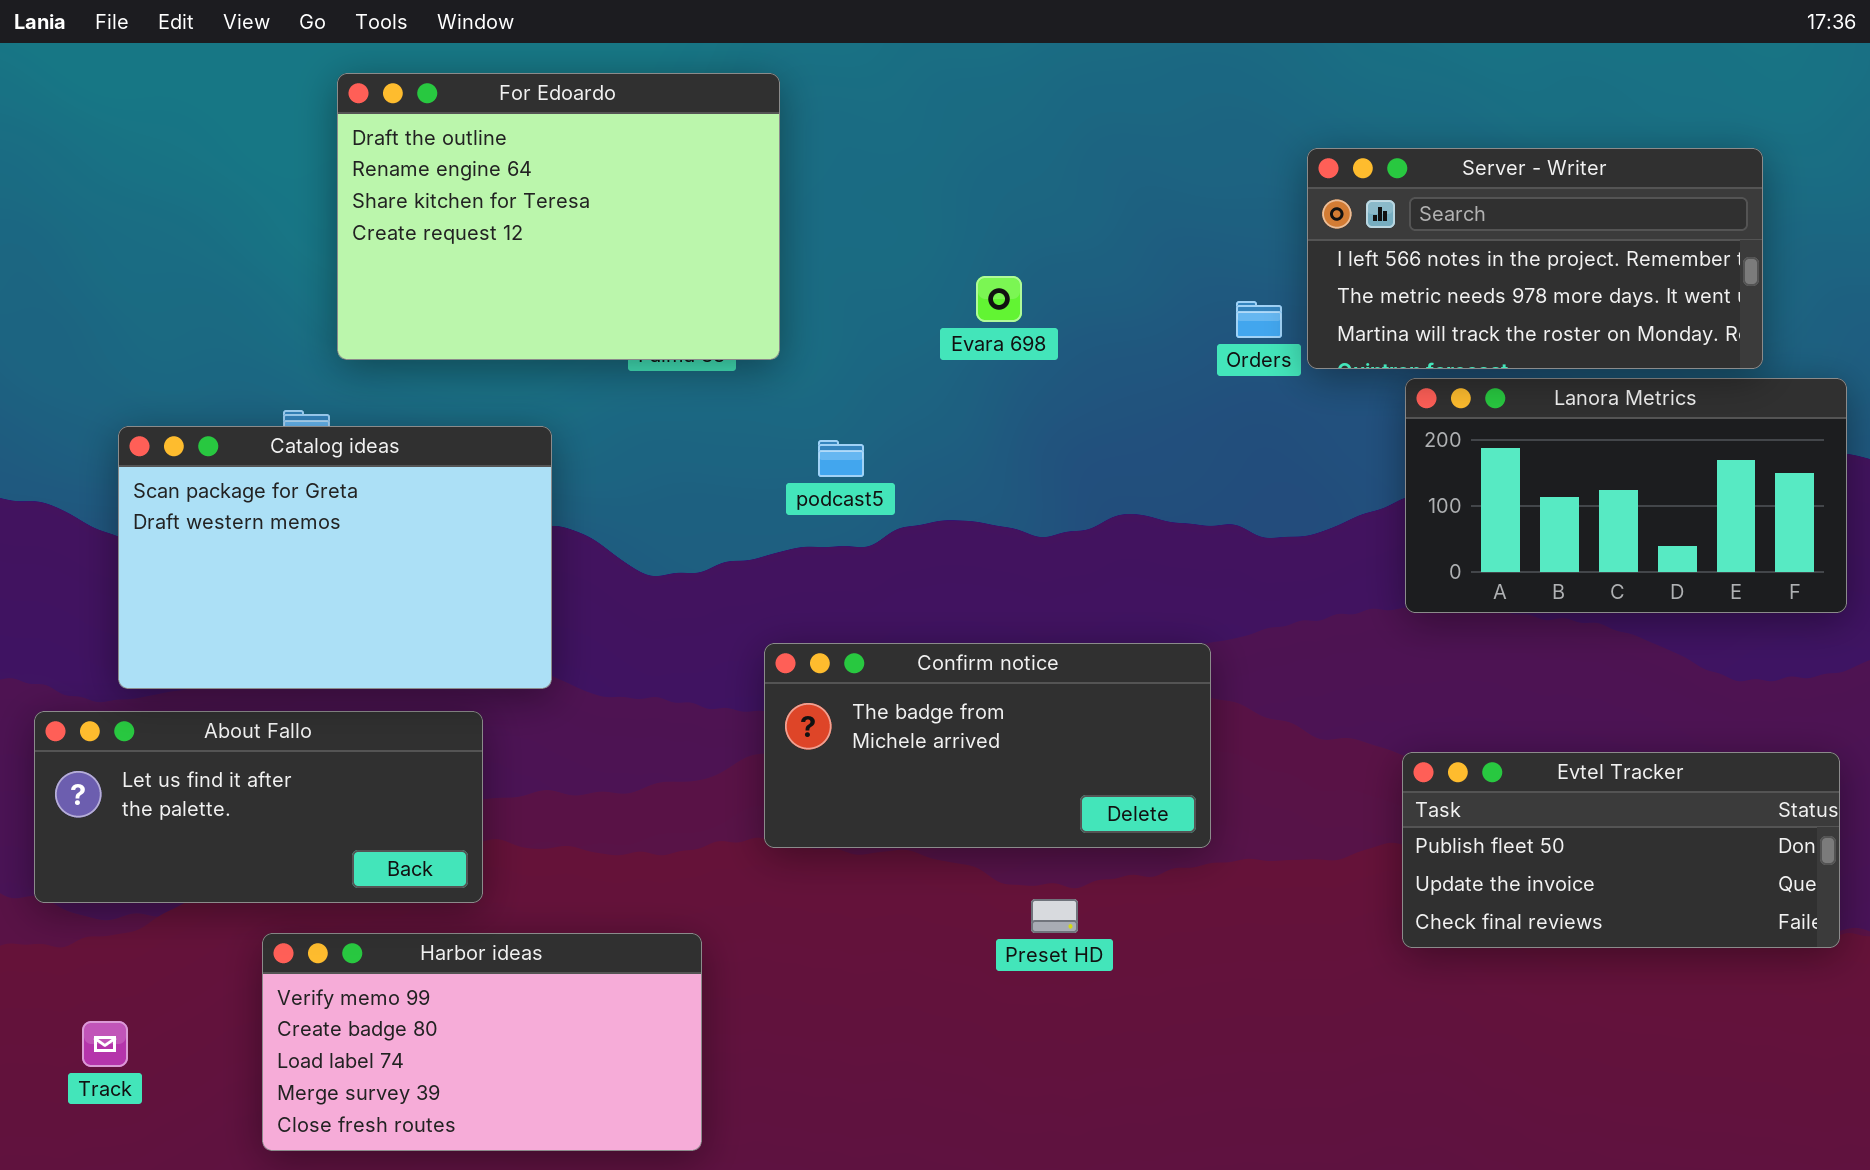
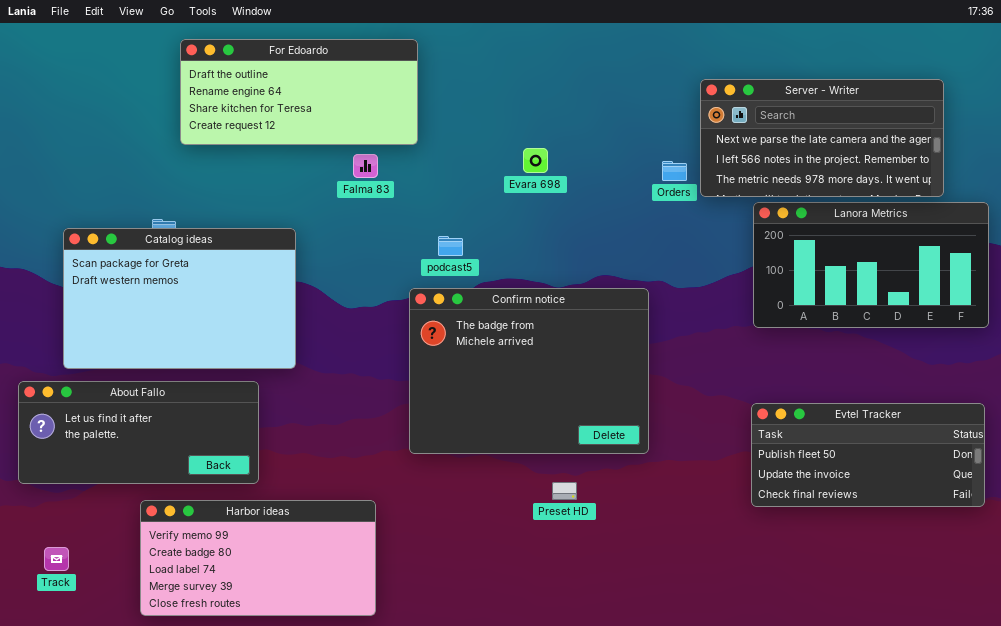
For Edoardo: [337,73,780,360] -> [180,39,418,145], resized
Server - Writer: [1307,148,1763,369] -> [700,79,944,197], scrolled up 1 row
Confirm notice: [764,643,1211,848] -> [409,288,649,454], resized

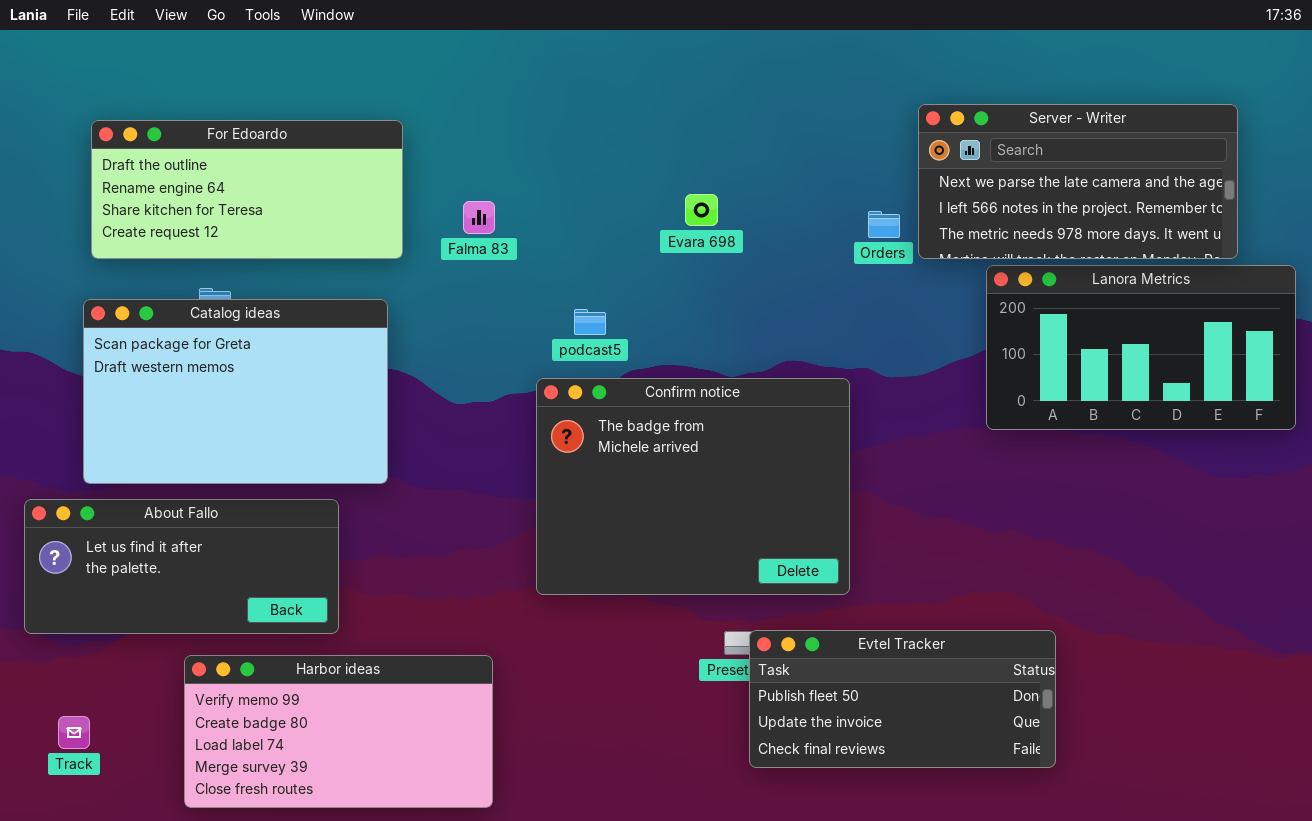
For Edoardo: [180,39,418,145] -> [91,120,403,259], moved
Evtel Tracker: [751,403,985,507] -> [749,630,1056,768], moved

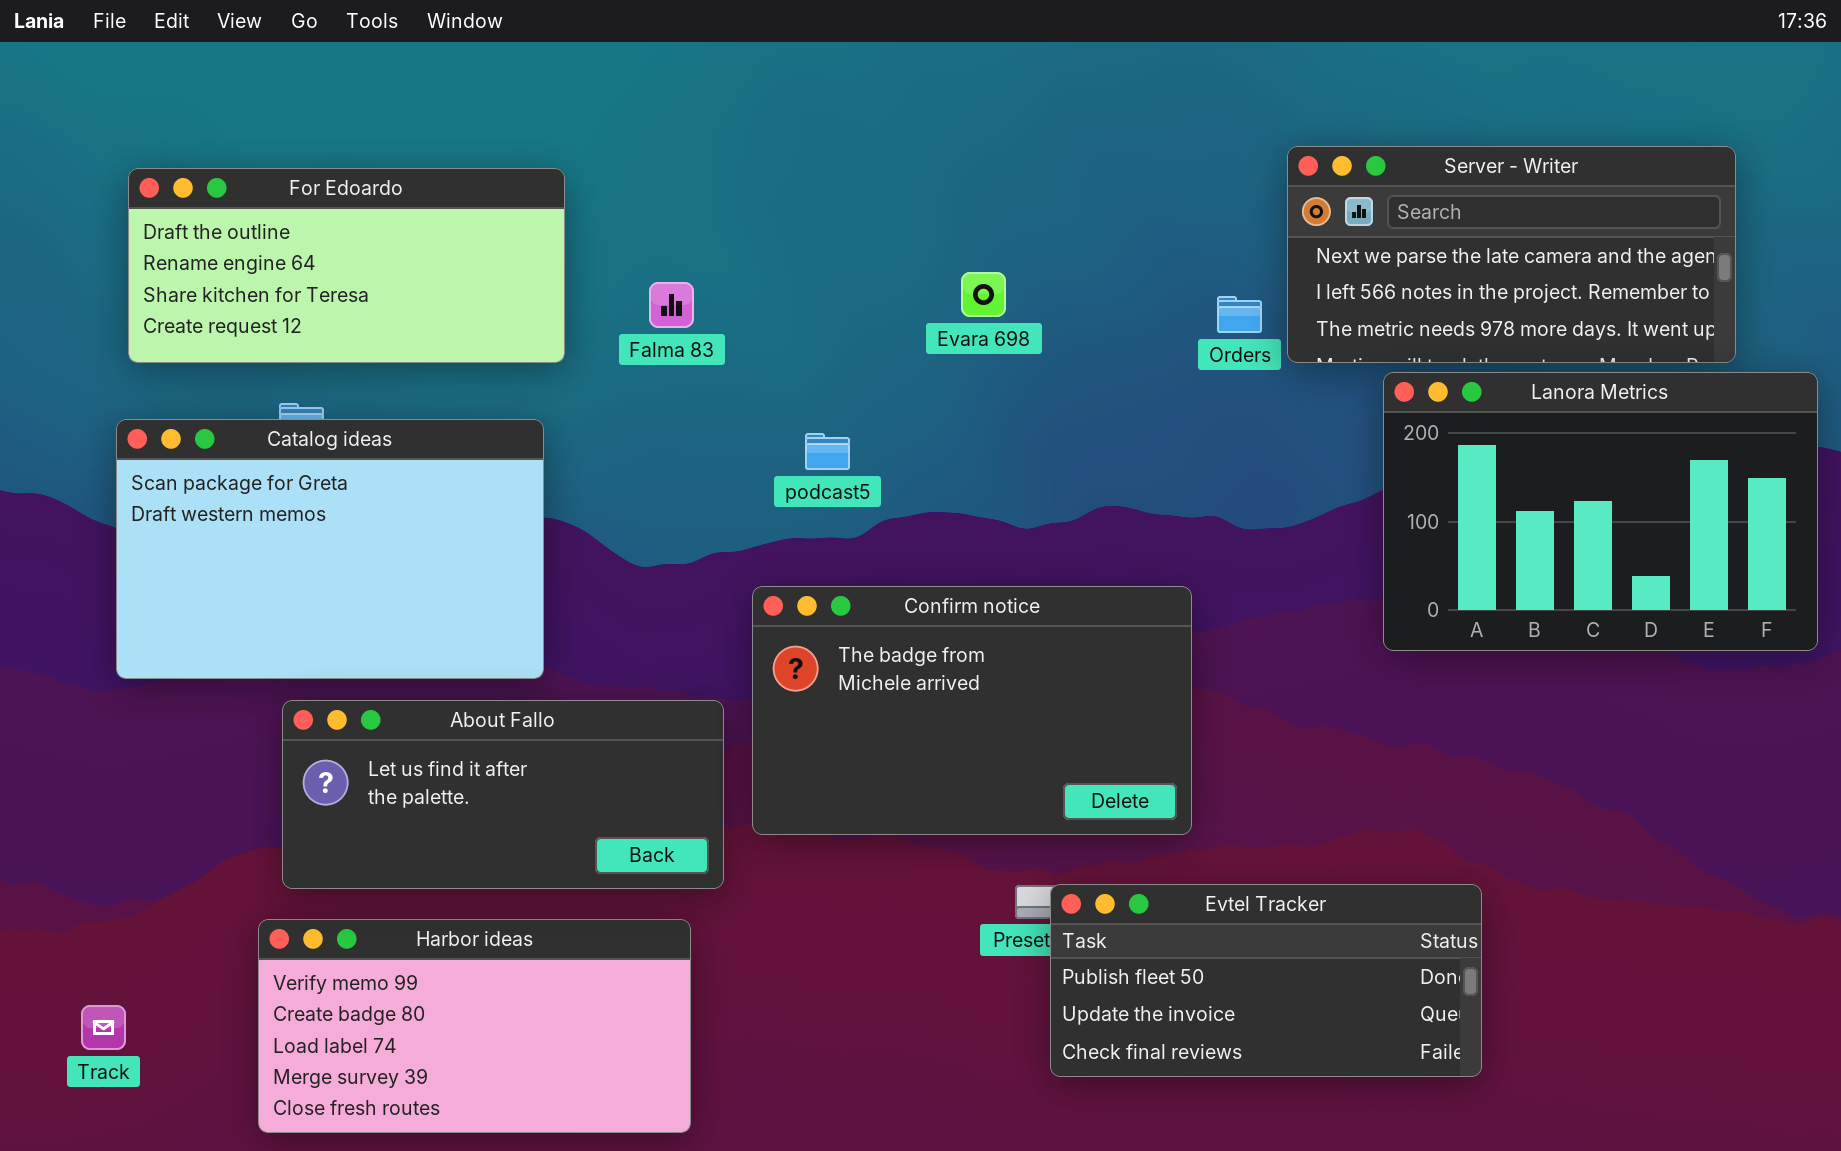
Lanora Metrics: [986,265,1296,430] -> [1383,372,1818,651], resized
Confirm notice: [536,378,850,595] -> [752,586,1192,835], resized
About Fallo: [24,499,339,634] -> [282,700,724,889], moved

